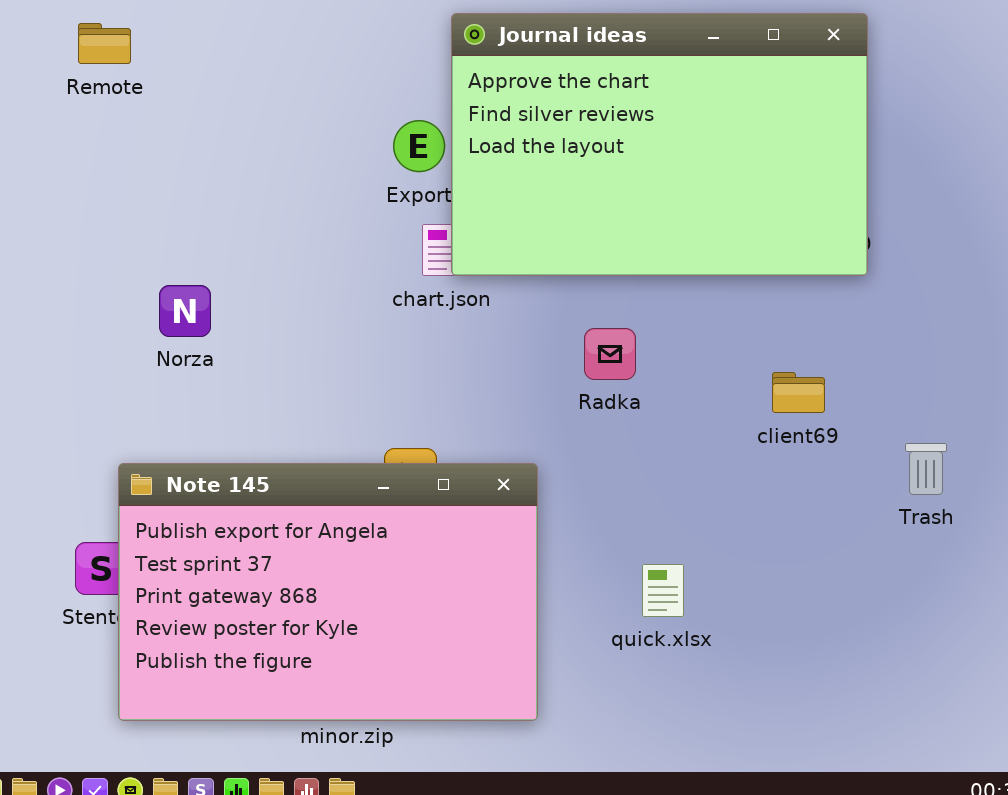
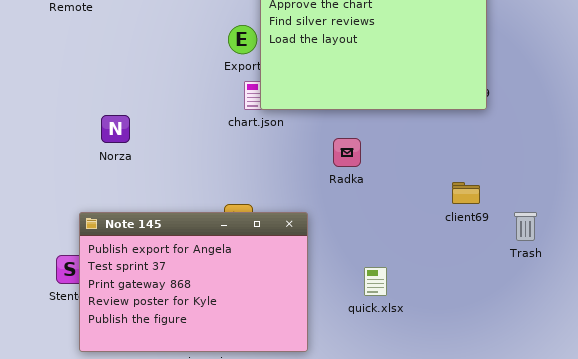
client69: [772,372,825,413] -> [452,182,480,204], moved
Trash: [905,443,947,495] -> [514,212,537,241], moved

